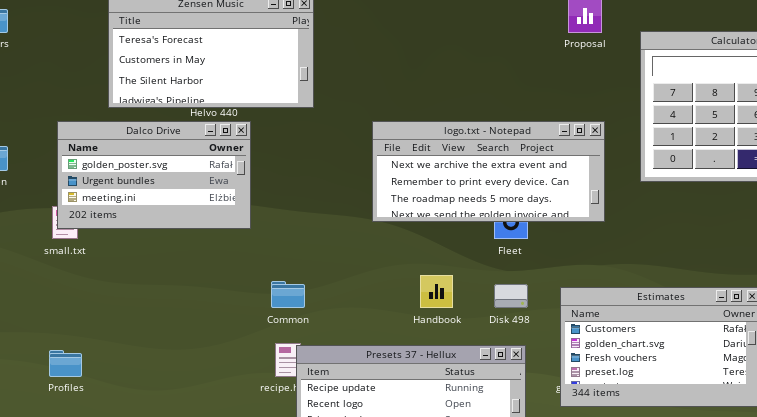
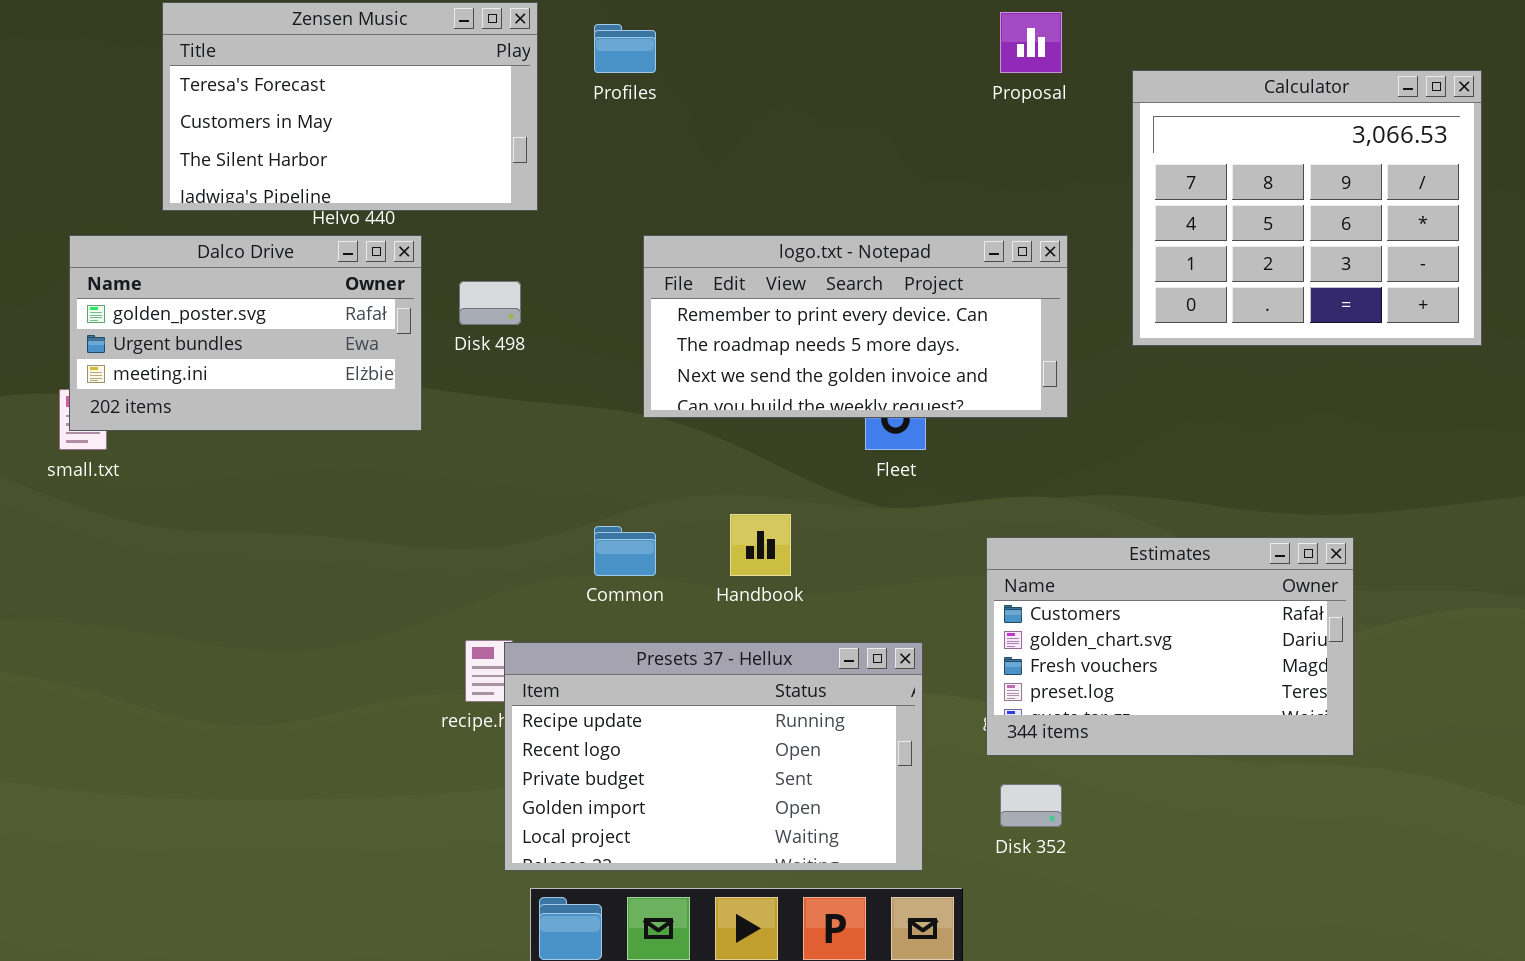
logo.txt - Notepad: [372,121,605,222] -> [643,235,1068,418], scrolled down 1 row
Common: [271,281,305,308] -> [594,526,656,576], moved
Disk 498: [494,284,528,308] -> [459,281,521,325], moved
Profiles: [49,350,82,377] -> [594,24,656,73], moved

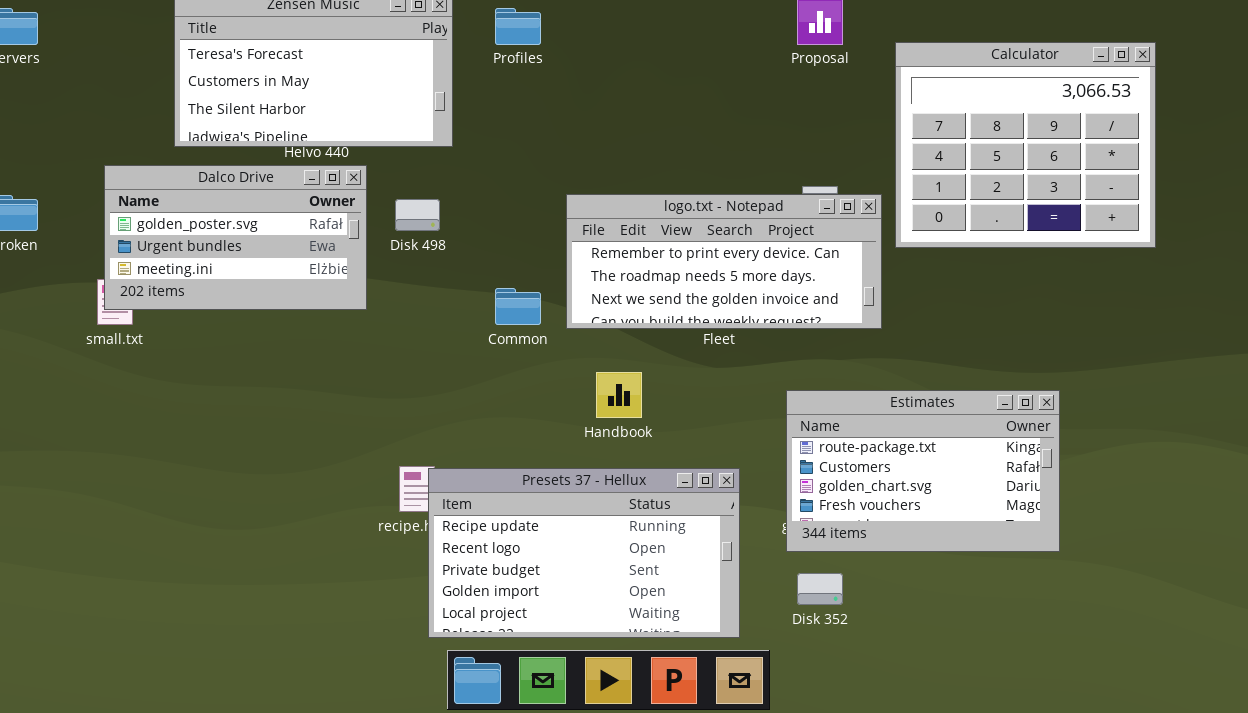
logo.txt - Notepad: [643,235,1068,418] -> [566,194,882,329], moved
Common: [594,526,656,576] -> [495,288,541,325], moved
Estimates: [986,537,1354,756] -> [786,390,1060,552], scrolled up 1 row

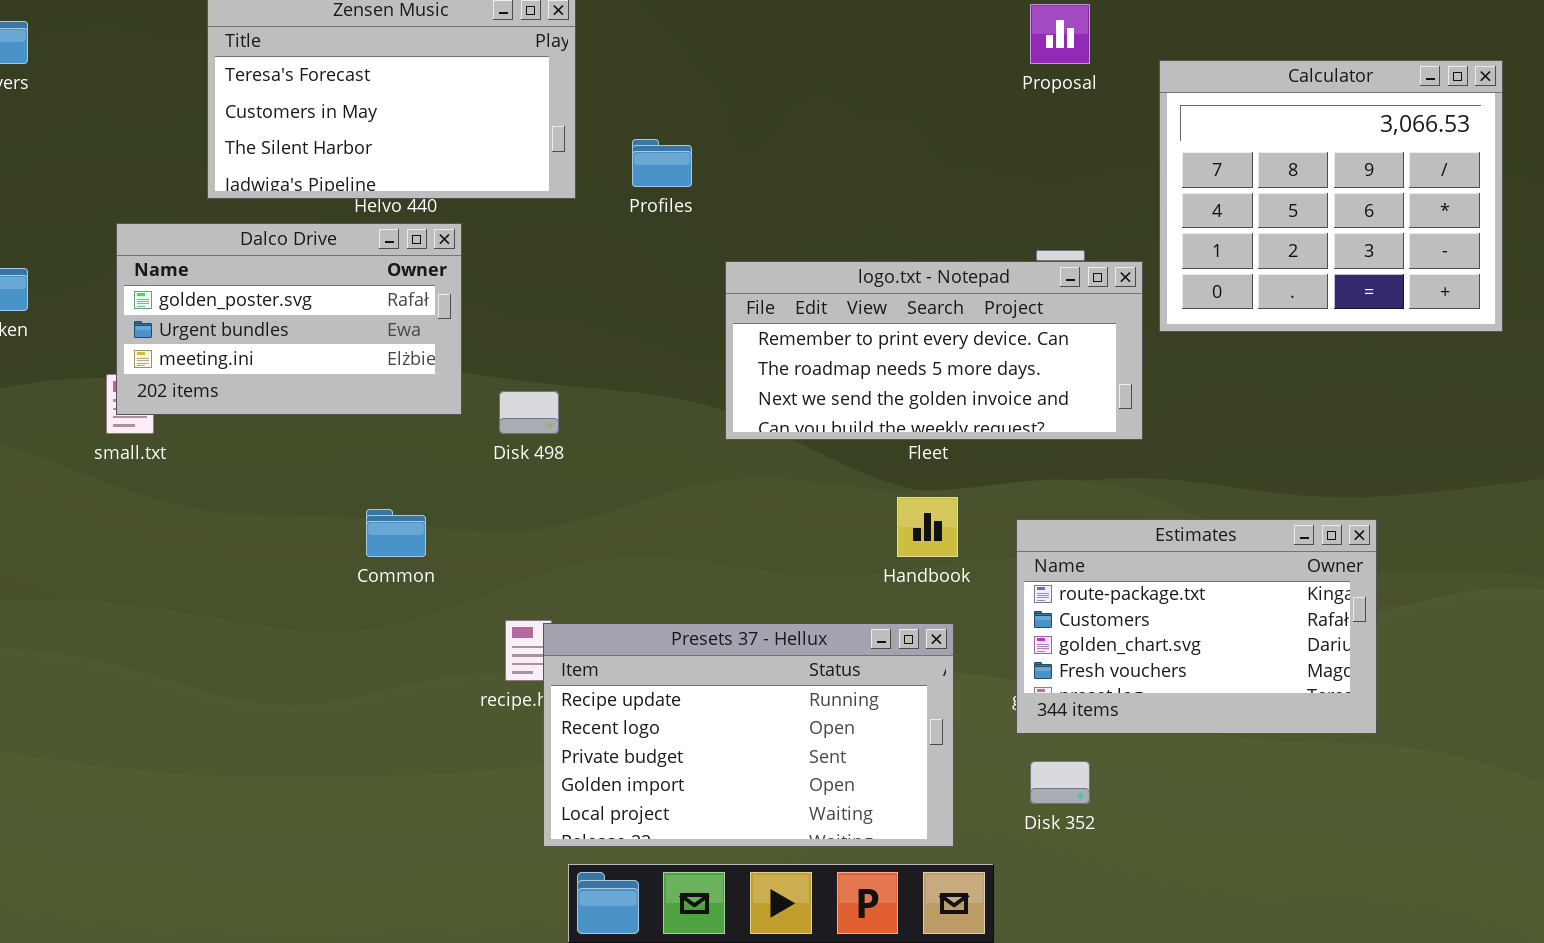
Profiles: [495,8,541,45] -> [632,139,692,187], moved
Disk 498: [395,199,440,231] -> [499,391,559,434], moved
Common: [495,288,541,325] -> [366,509,426,557], moved
Handbook: [596,372,642,418] -> [897,497,958,557], moved

